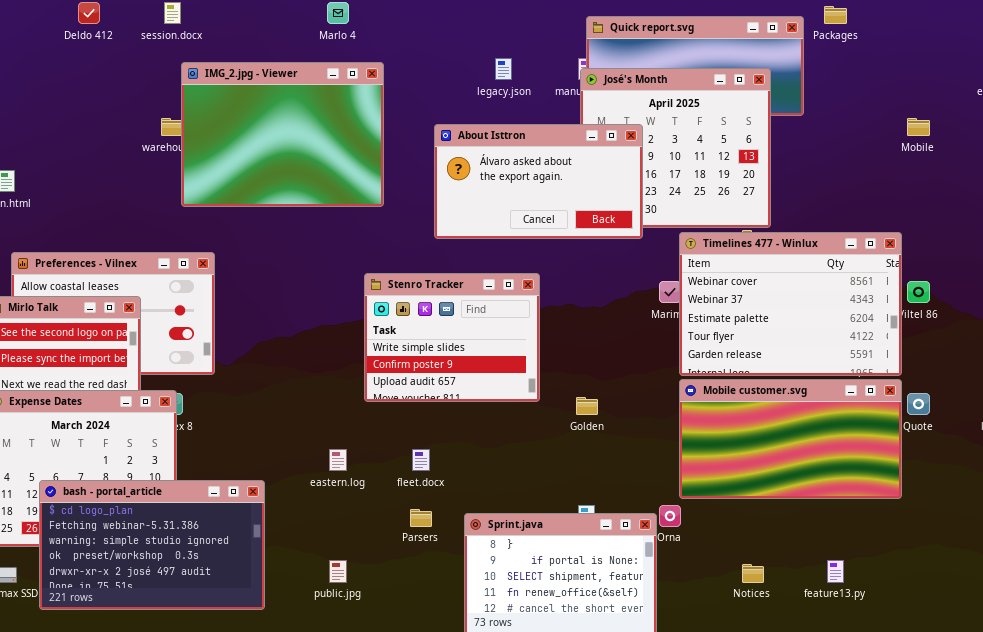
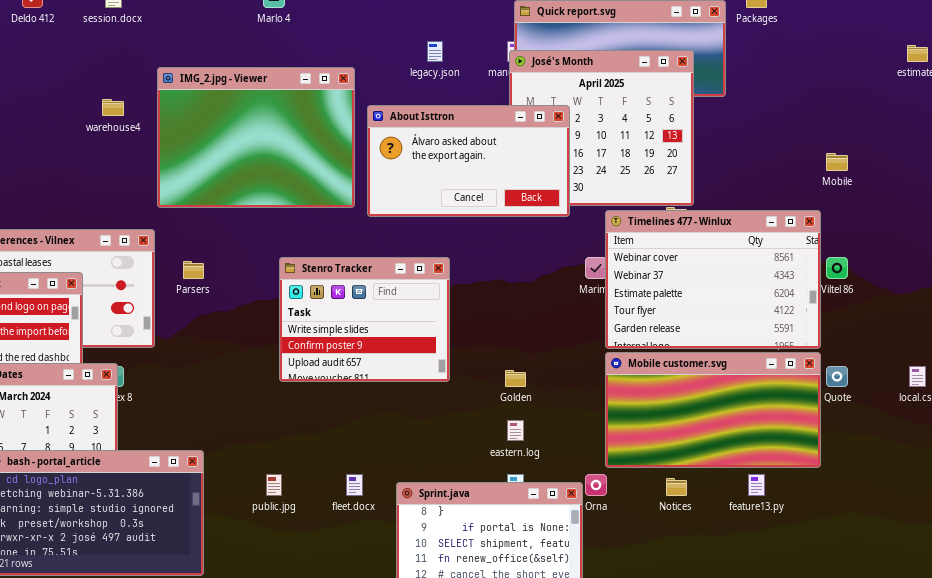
IMG_2.jpg - Viewer: [181,62,384,207] -> [157,67,355,208], moved
Mobile: [907,118,930,136] -> [826,153,848,171], moved
Stenro Tracker: [364,273,540,402] -> [279,257,450,382], moved
eastern.log: [329,449,347,471] -> [507,420,524,441], moved
fleet.docx: [412,449,430,471] -> [346,474,363,496], moved
Parsers: [410,509,432,527] -> [183,261,204,279], moved
public.jpg: [329,560,347,583] -> [266,474,282,496], moved
feature13.py: [827,560,844,583] -> [748,474,765,496], moved
Notices: [742,564,764,583] -> [666,478,687,496], moved

